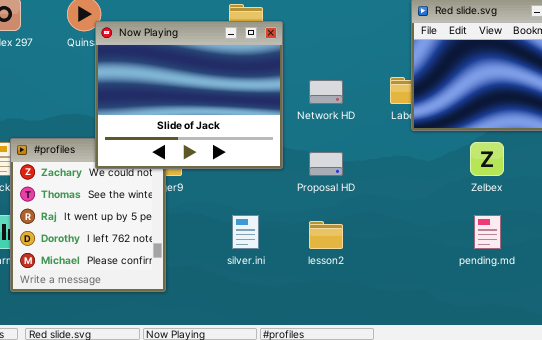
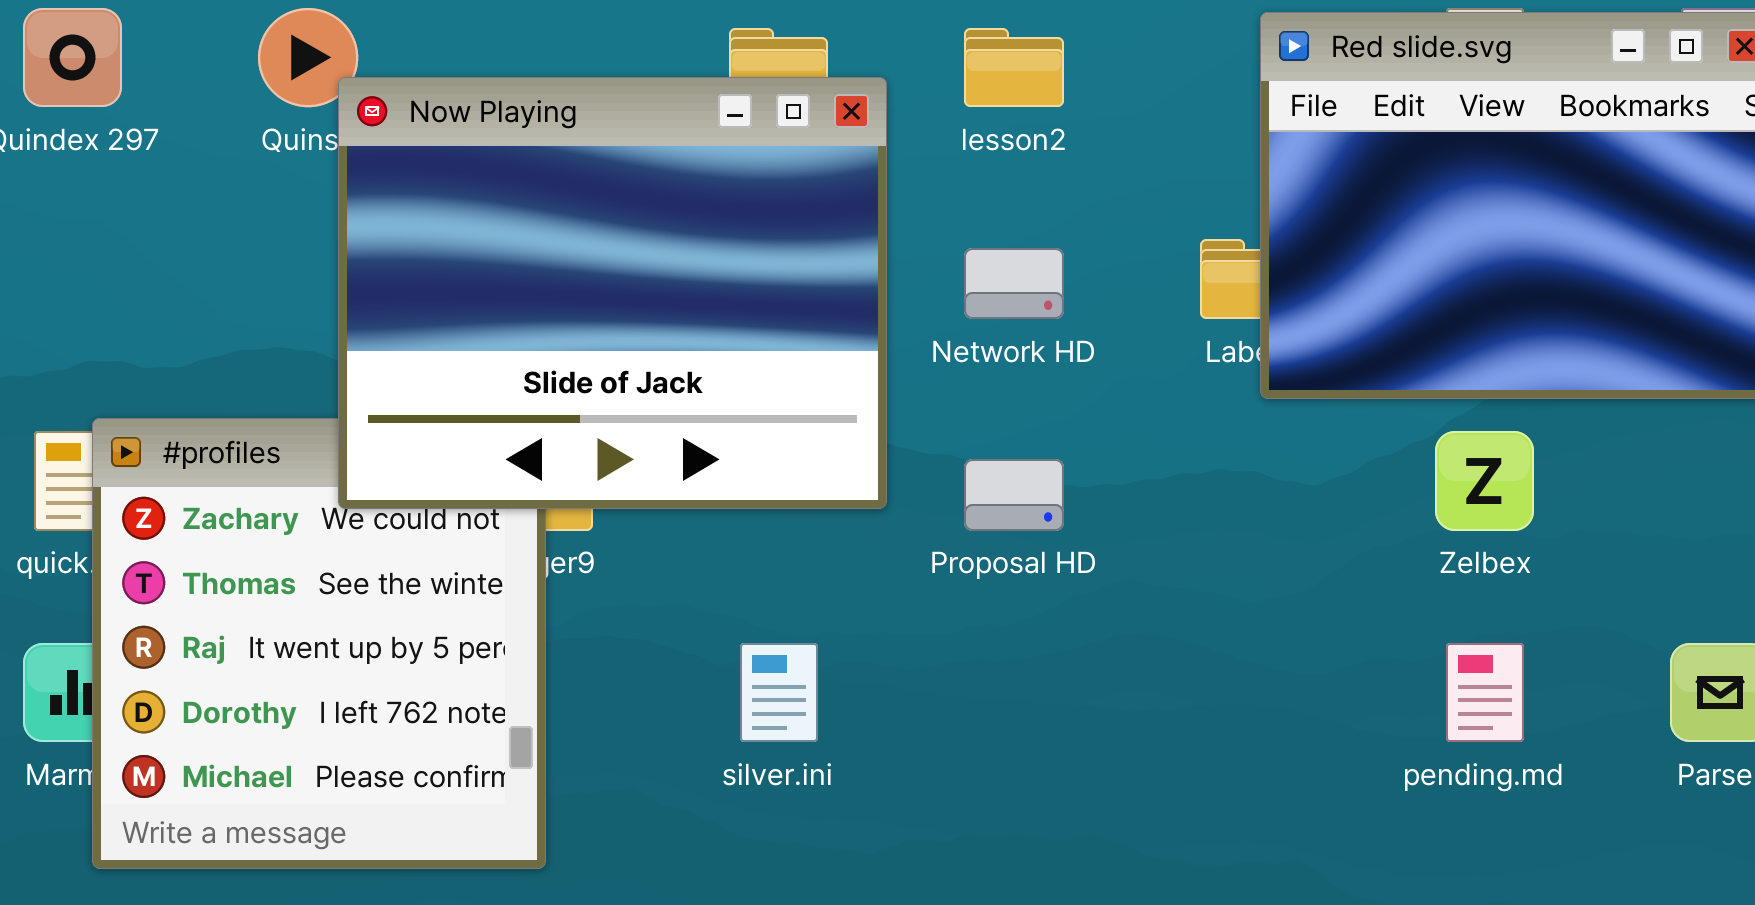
lesson2: [309,221,343,249] -> [964,28,1064,107], moved

